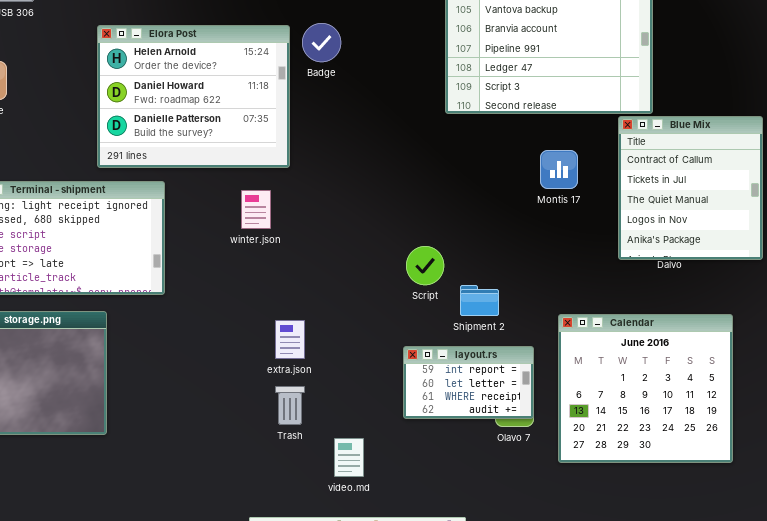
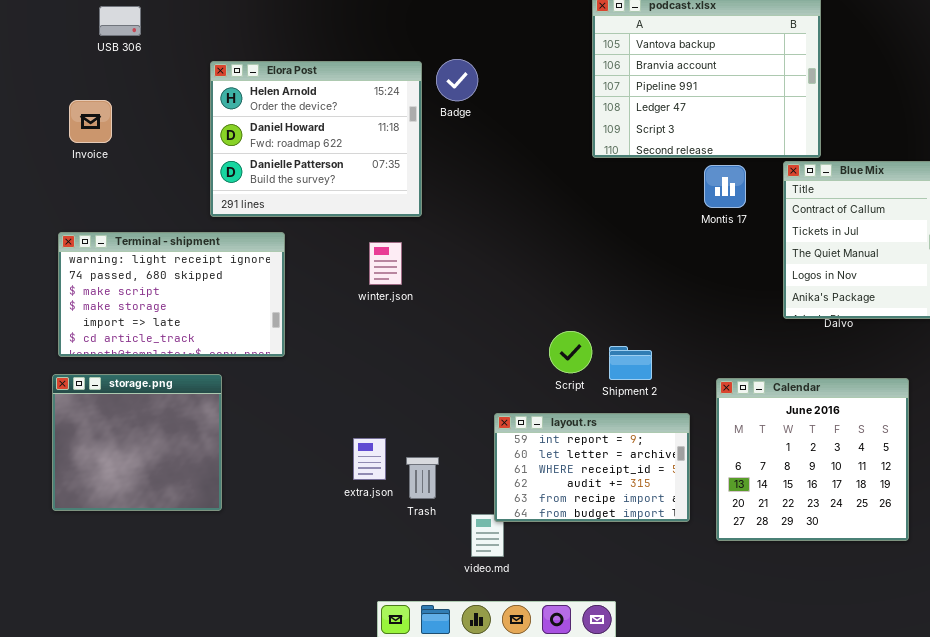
Montis 17: [540,150,578,189] -> [704,165,746,208], moved
Script: [406,246,444,285] -> [549,331,592,373], moved
extra.json: [275,320,305,359] -> [353,438,386,480], moved
layout.rs: [403,346,534,419] -> [494,413,690,522], resized

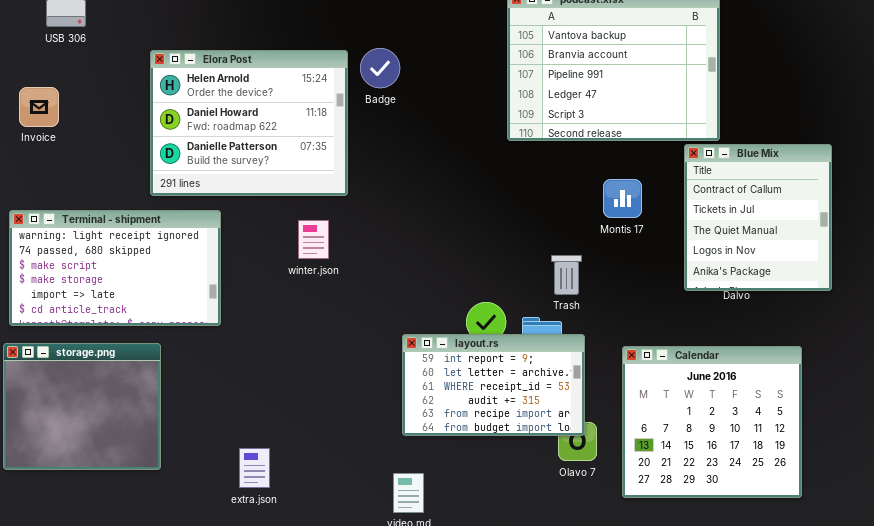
Montis 17: [704,165,746,208] -> [603,179,642,218], moved
layout.rs: [494,413,690,522] -> [402,334,585,436], moved
extra.json: [353,438,386,480] -> [239,448,270,488], moved
Trash: [406,457,439,499] -> [551,255,582,295], moved

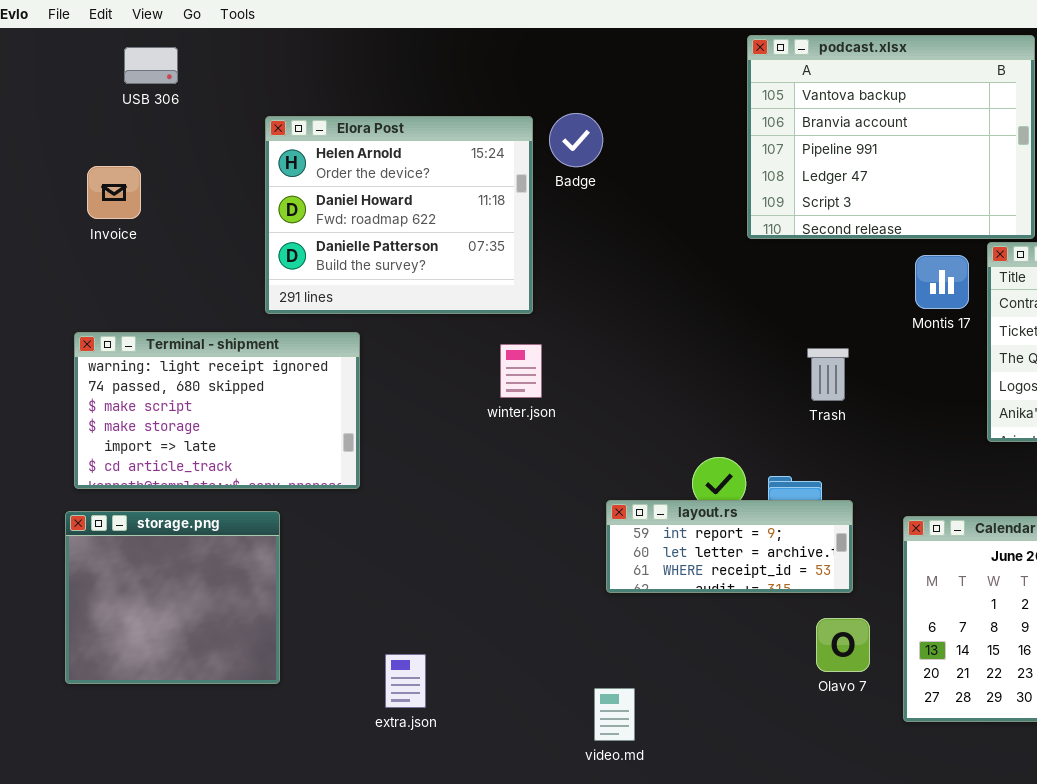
Montis 17: [603,179,642,218] -> [915,255,969,309], moved
winter.json: [298,220,329,259] -> [500,344,542,398], moved
Trash: [551,255,582,295] -> [807,348,849,401], moved
layout.rs: [402,334,585,436] -> [606,500,853,593], resized

